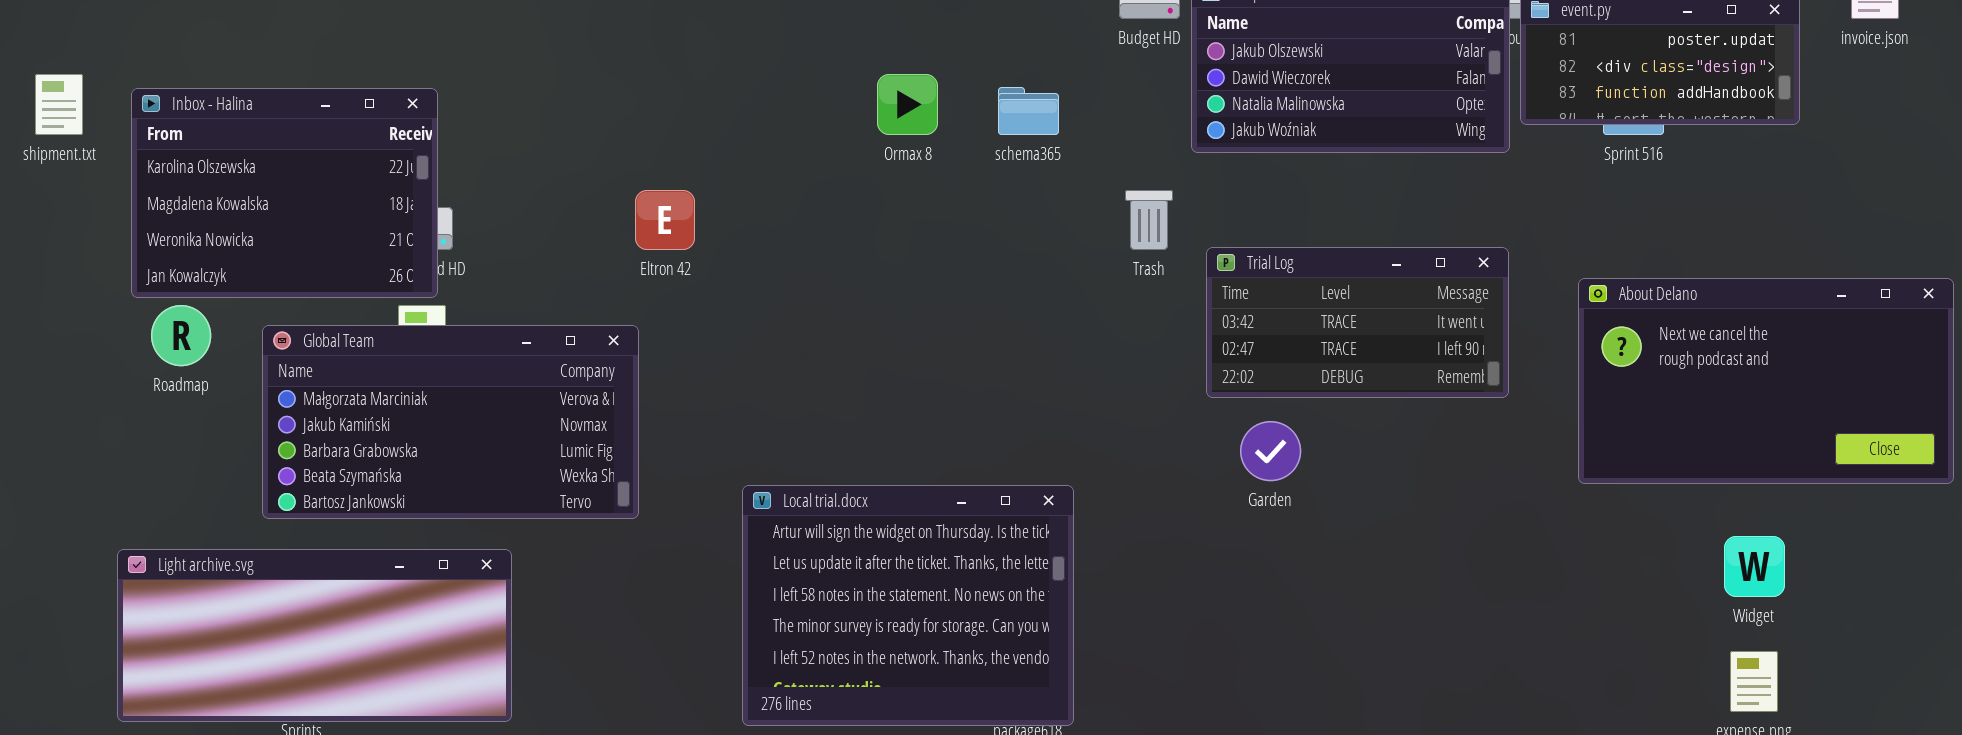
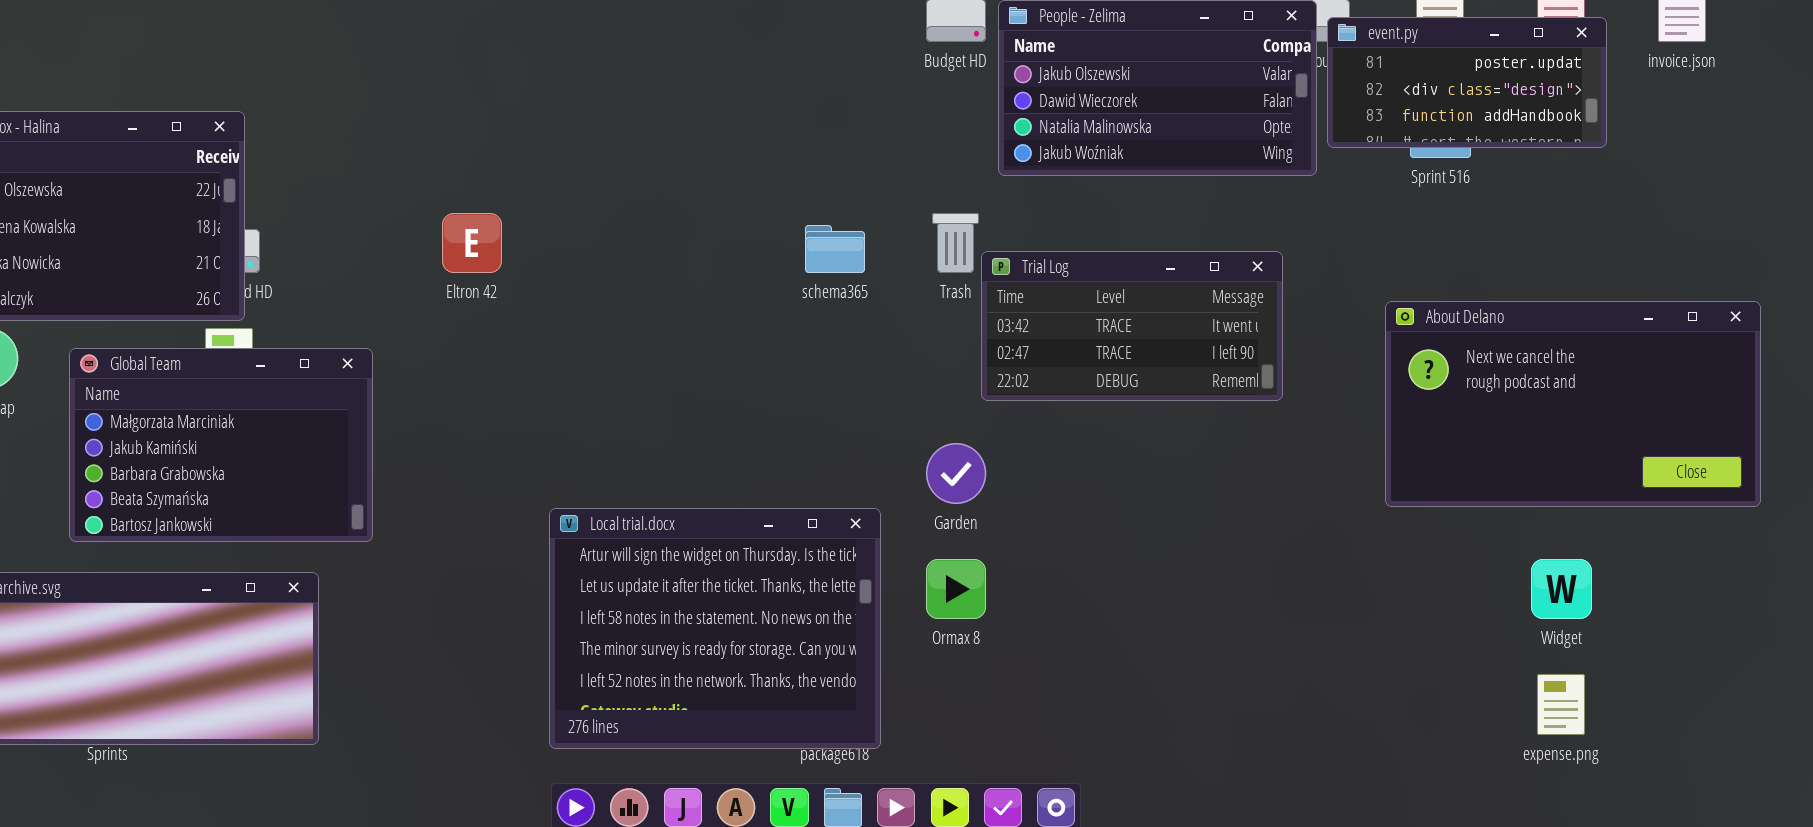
Ormax 8: [877,74,938,135] -> [926,559,986,619], moved
schema365: [998,87,1059,135] -> [805,225,865,273], moved
Trial Log: [1206,247,1509,398] -> [981,251,1283,401], moved
Global Team: [262,325,639,519] -> [69,348,373,542], resized
Garden: [1240,421,1301,481] -> [926,443,986,504], moved

